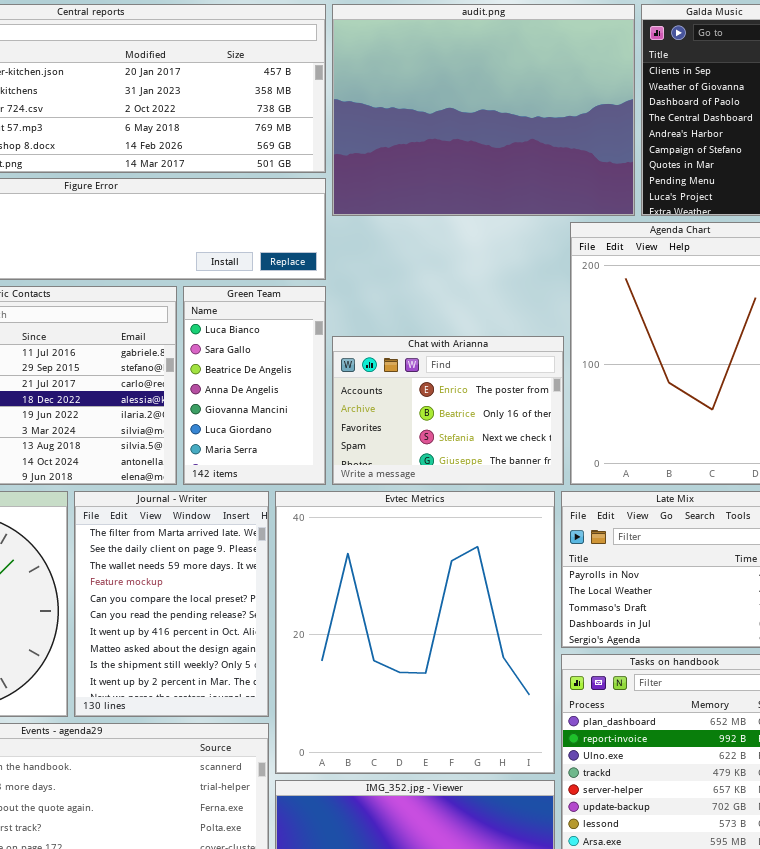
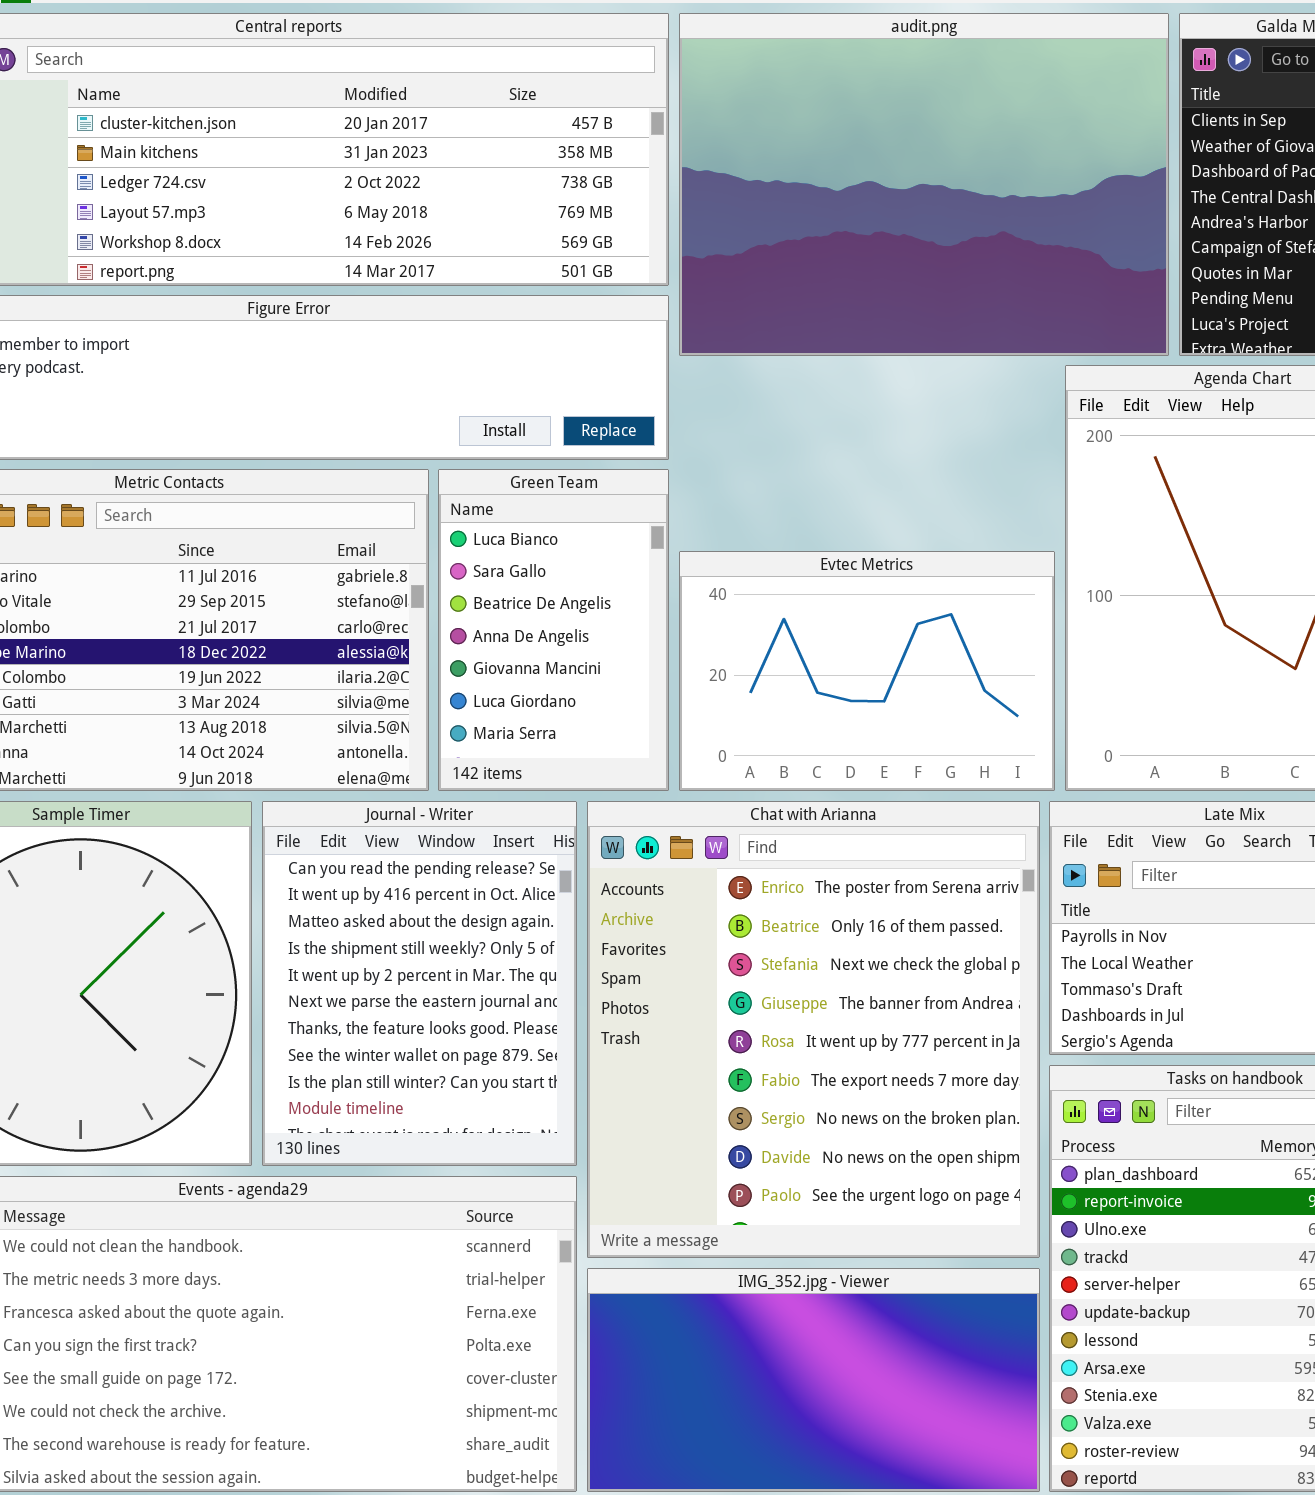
Chat with Arianna: [332,336,564,485] -> [587,801,1040,1258], moved, resized
Journal - Writer: [74,491,269,717] -> [262,801,577,1166], scrolled down 5 rows
Evtec Metrics: [275,491,555,774] -> [679,551,1055,791], moved, resized

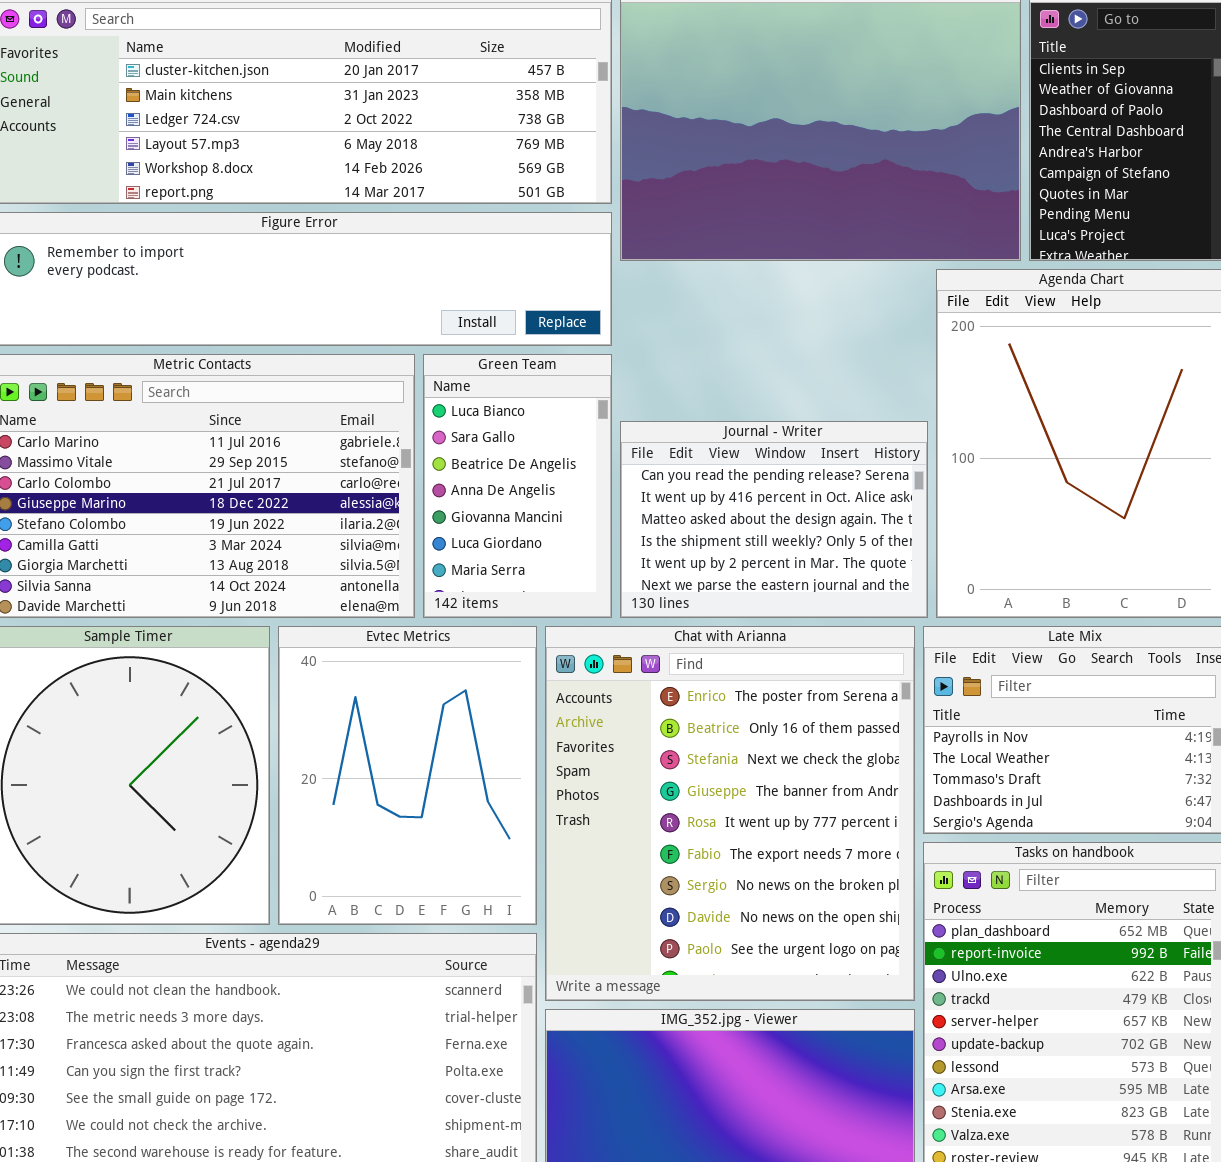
Evtec Metrics: [679,551,1055,791] -> [278,626,537,925], moved, resized
Journal - Writer: [262,801,577,1166] -> [620,421,928,618], moved, resized

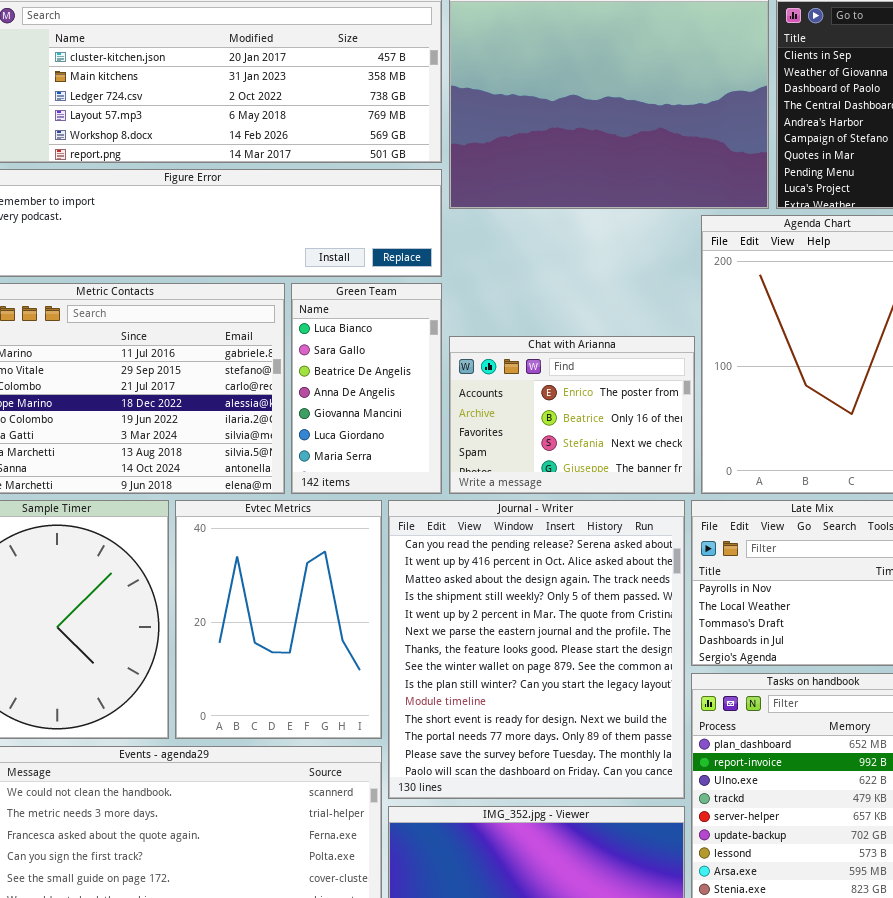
Journal - Writer: [620,421,928,618] -> [388,500,685,799], moved, resized
Chat with Arianna: [545,626,915,1001] -> [449,336,695,494], moved, resized

